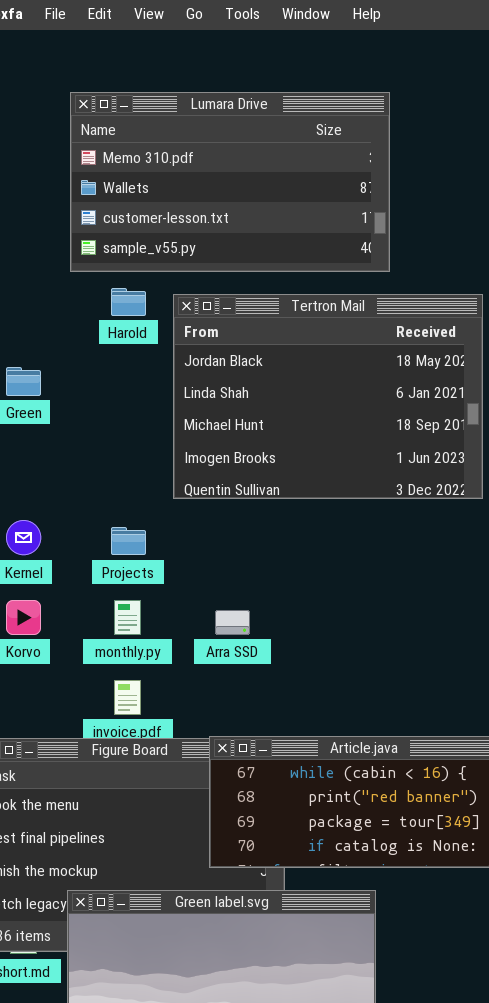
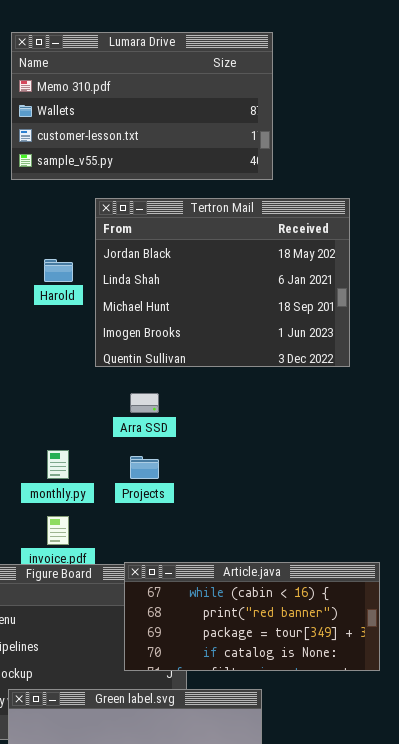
Harold: [111,288,146,316] -> [44,259,73,282], moved
Projects: [111,527,146,555] -> [130,456,159,479], moved
Arra SSD: [215,610,250,635] -> [130,393,159,413], moved

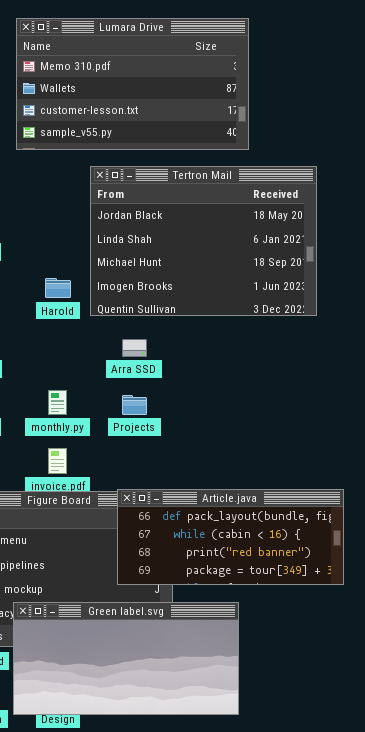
Harold: [44,259,73,282] -> [45,278,71,298], moved
Article.java: [124,562,380,671] -> [117,489,344,585], scrolled up 1 row

